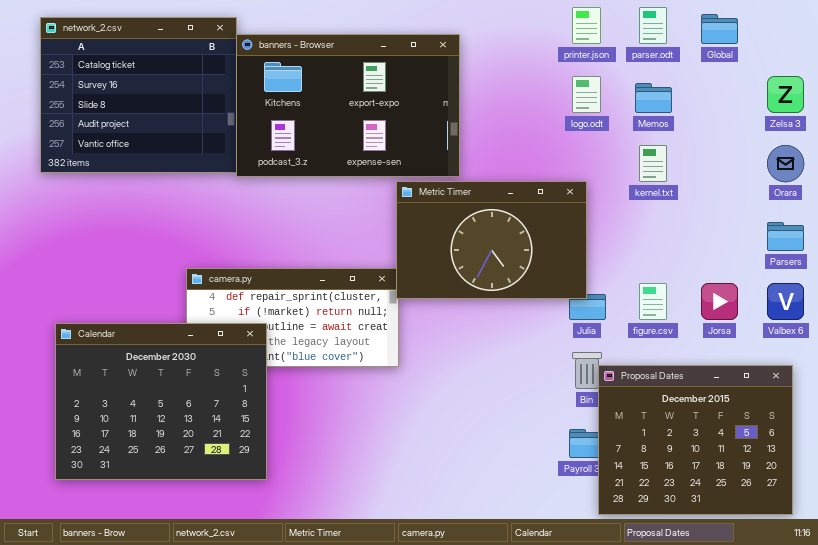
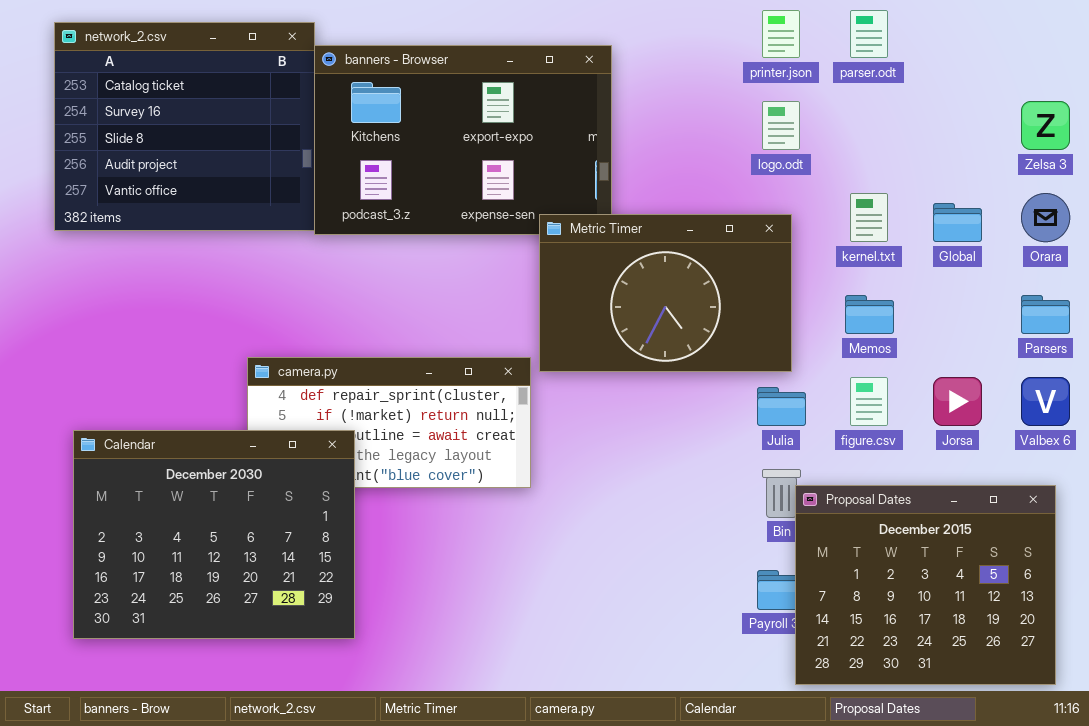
Global: [701,14,738,44] -> [933,203,982,242], moved
Memos: [635,83,672,113] -> [845,295,894,334], moved
Metric Timer: [396,181,587,299] -> [539,214,792,372], moved

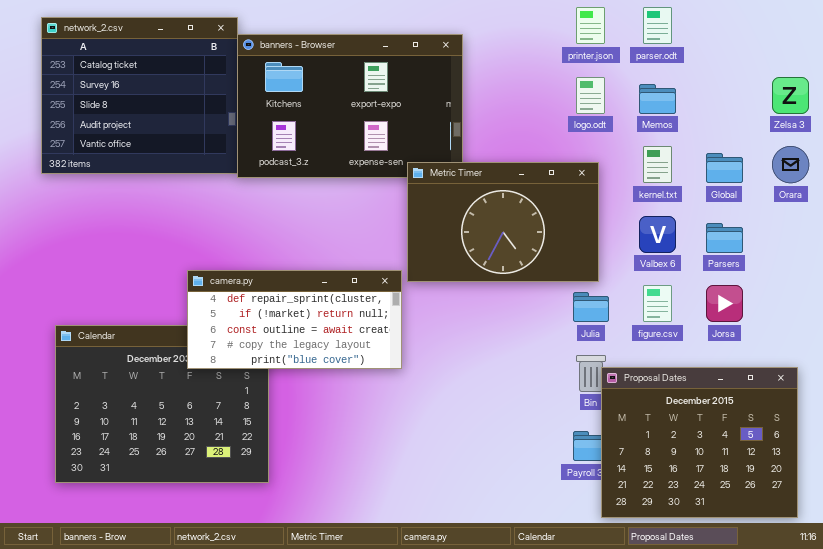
Memos: [845,295,894,334] -> [639,84,676,114], moved
Parsers: [1021,295,1070,334] -> [706,223,743,253], moved
camera.py: [247,357,531,488] -> [187,270,402,369], raised
Valbex 6: [1021,377,1070,426] -> [639,216,676,253], moved

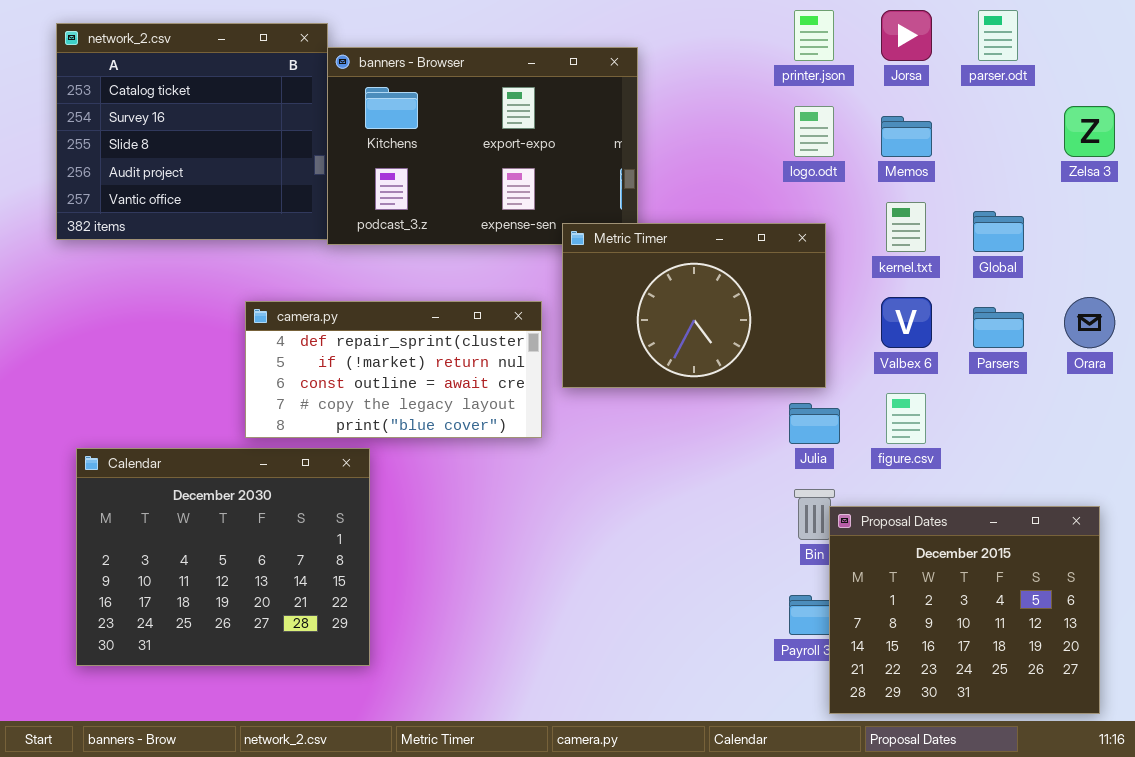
parser.odt: [643,7,672,44] -> [978,10,1018,61], moved
Orara: [772,146,809,183] -> [1064,297,1115,348], moved
camera.py: [187,270,402,369] -> [245,301,542,438], moved
Jorsa: [706,285,743,322] -> [881,10,932,61], moved

